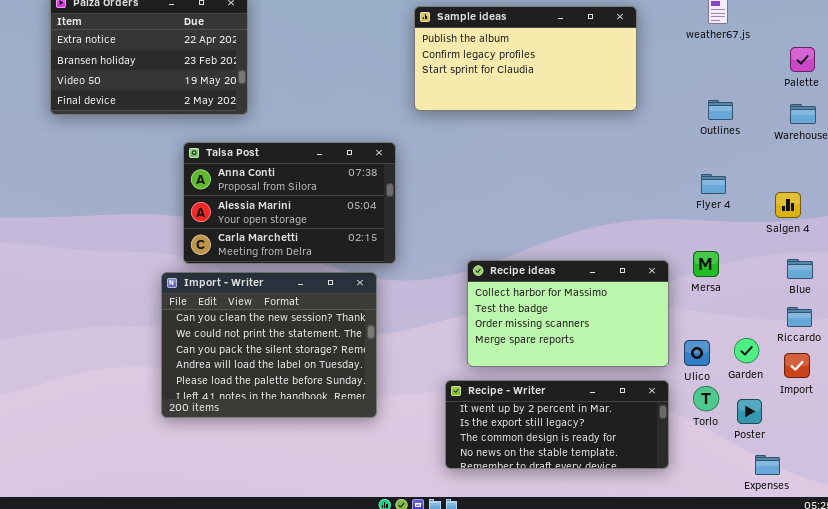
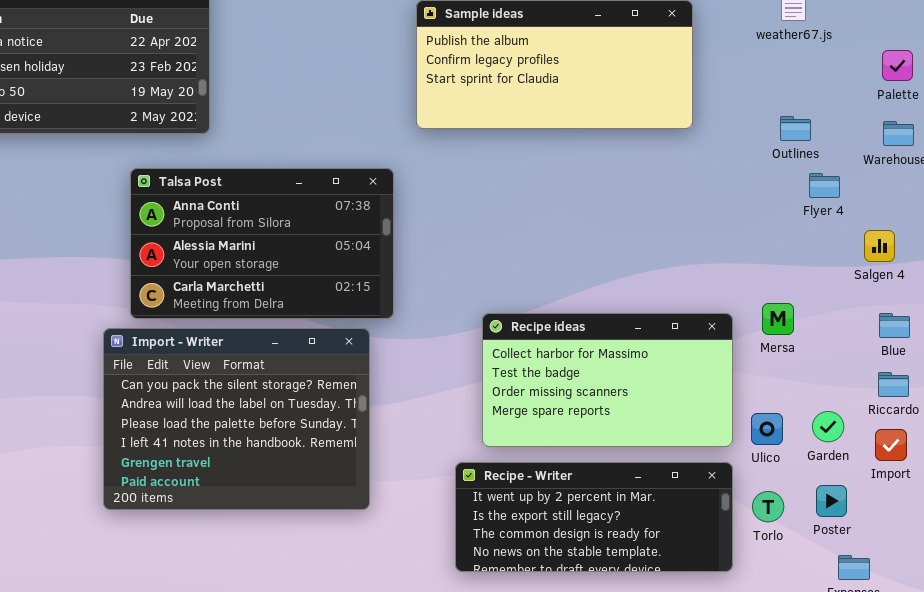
Flyer 4: [701,174,726,194] -> [809,173,840,198], moved
Import - Writer: [161,272,377,418] -> [103,328,370,510], scrolled down 2 rows
Torlo: [693,386,719,411] -> [752,491,784,522], moved

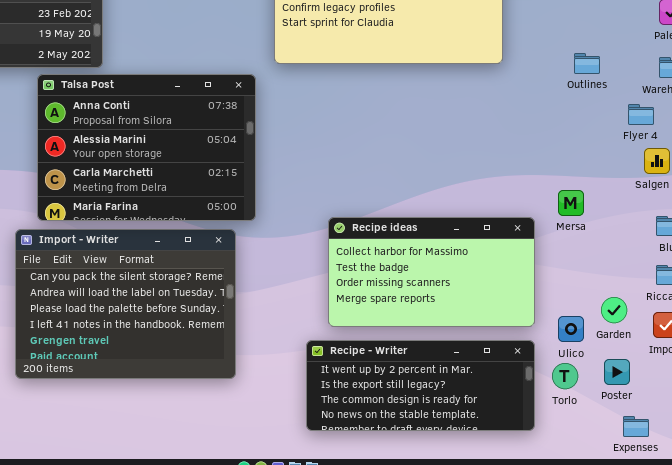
Talsa Post: [130,168,394,319] -> [37,74,256,221], resized
Flyer 4: [809,173,840,198] -> [628,104,654,125], moved
Mersa: [762,303,794,335] -> [558,190,584,216], moved
Ulico: [751,413,783,445] -> [558,316,584,342], moved

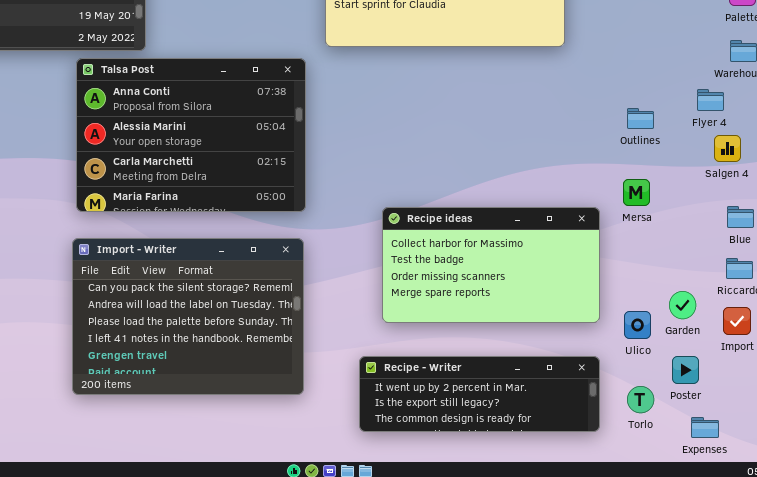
Outlines: [574,53,600,74] -> [627,108,654,129], moved
Import - Writer: [15,229,236,379] -> [72,238,304,395], moved
Recipe - Writer: [306,340,535,431] -> [359,356,600,432], resized
Torlo: [552,363,578,389] -> [627,386,654,413], moved

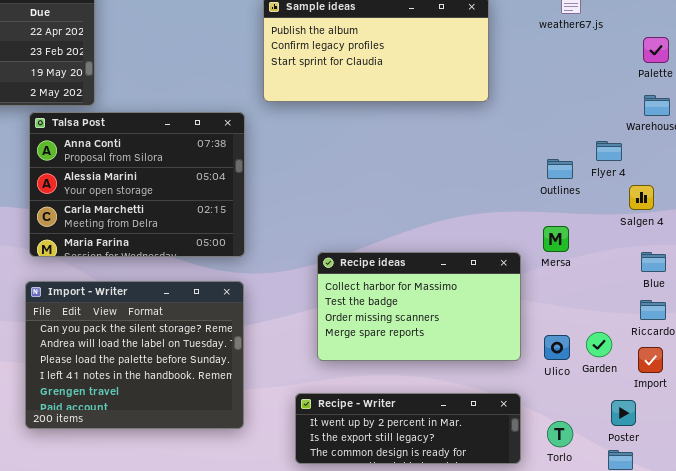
Flyer 4: [697,89,724,111] -> [596,141,622,161], moved
Ulico: [624,311,651,339] -> [544,335,570,360], moved
Poster: [672,356,699,384] -> [611,400,636,426], moved

